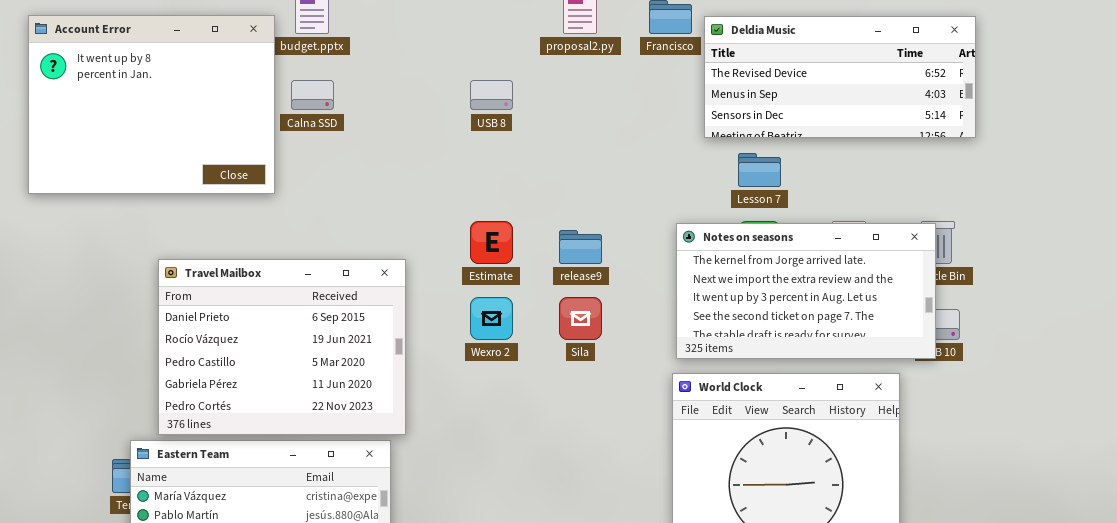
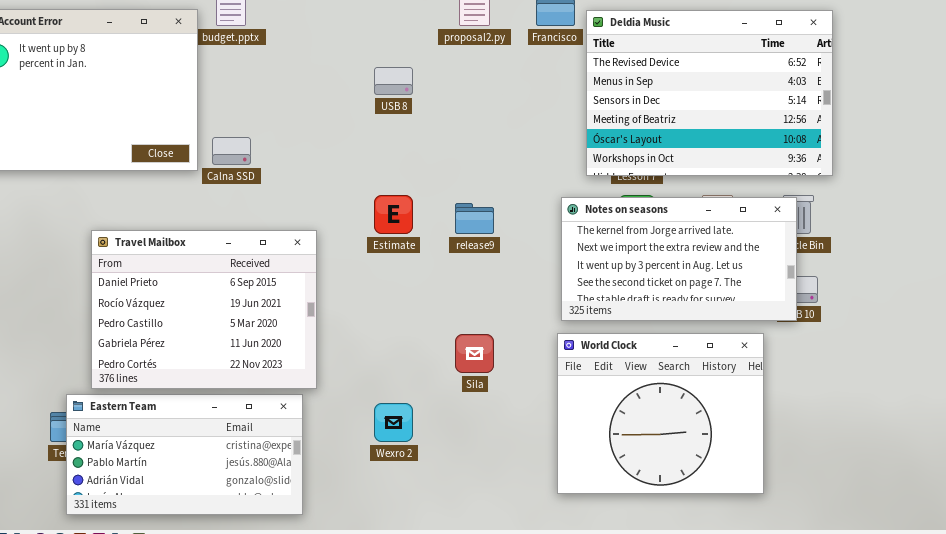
Deldia Music: [704,16,976,138] -> [586,10,833,176], resized
Calna SSD: [291,80,334,110] -> [212,137,251,165], moved
Wexro 2: [470,297,513,340] -> [374,403,413,442], moved
Sila: [559,297,602,340] -> [455,334,494,373], moved

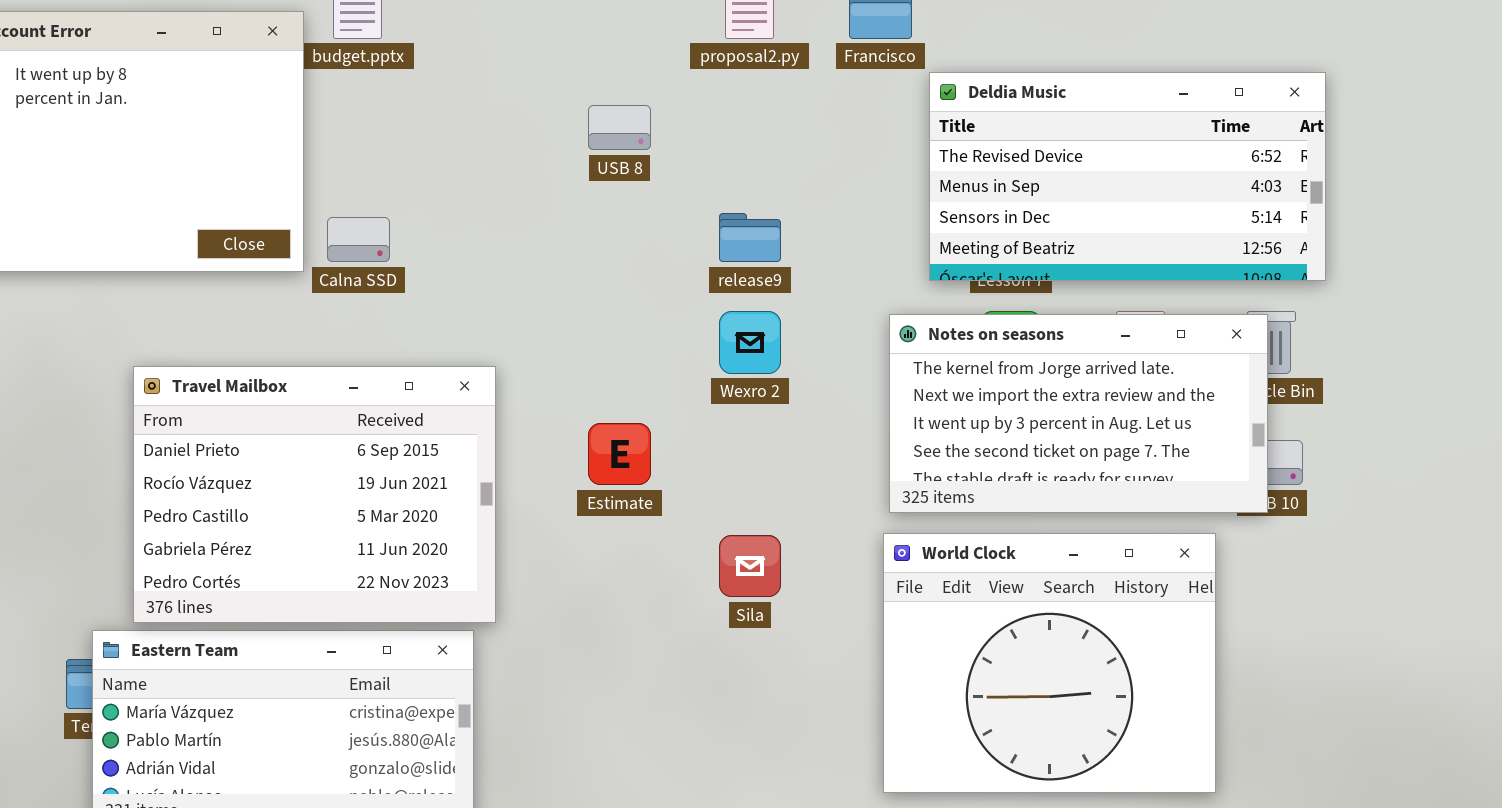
Deldia Music: [586,10,833,176] -> [929,72,1326,281], resized
Estimate: [374,195,413,234] -> [588,423,651,485], moved
release9: [455,203,494,234] -> [719,213,781,262], moved
Wexro 2: [374,403,413,442] -> [719,311,781,374], moved

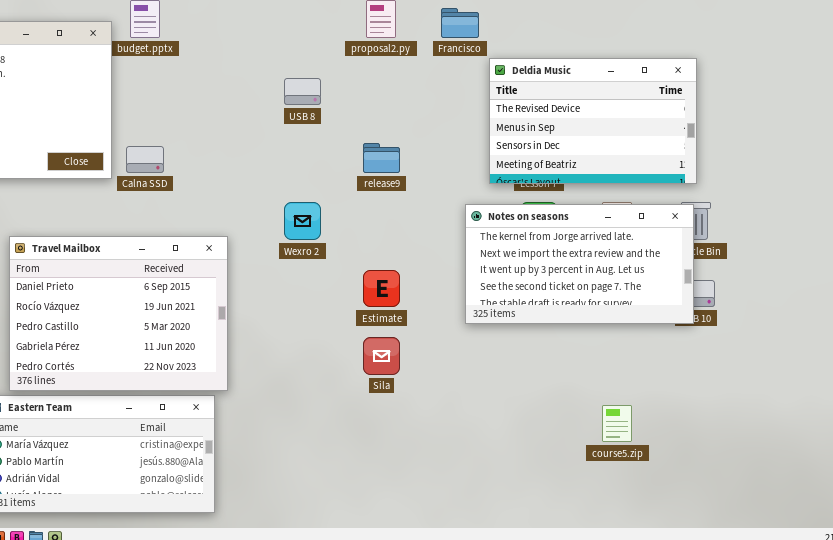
Deldia Music: [929,72,1326,281] -> [489,58,697,184], resized
Wexro 2: [719,311,781,374] -> [284,202,321,240], moved
Estimate: [588,423,651,485] -> [363,270,400,307], moved
World Clock: [883,533,1216,793] -> none, closed

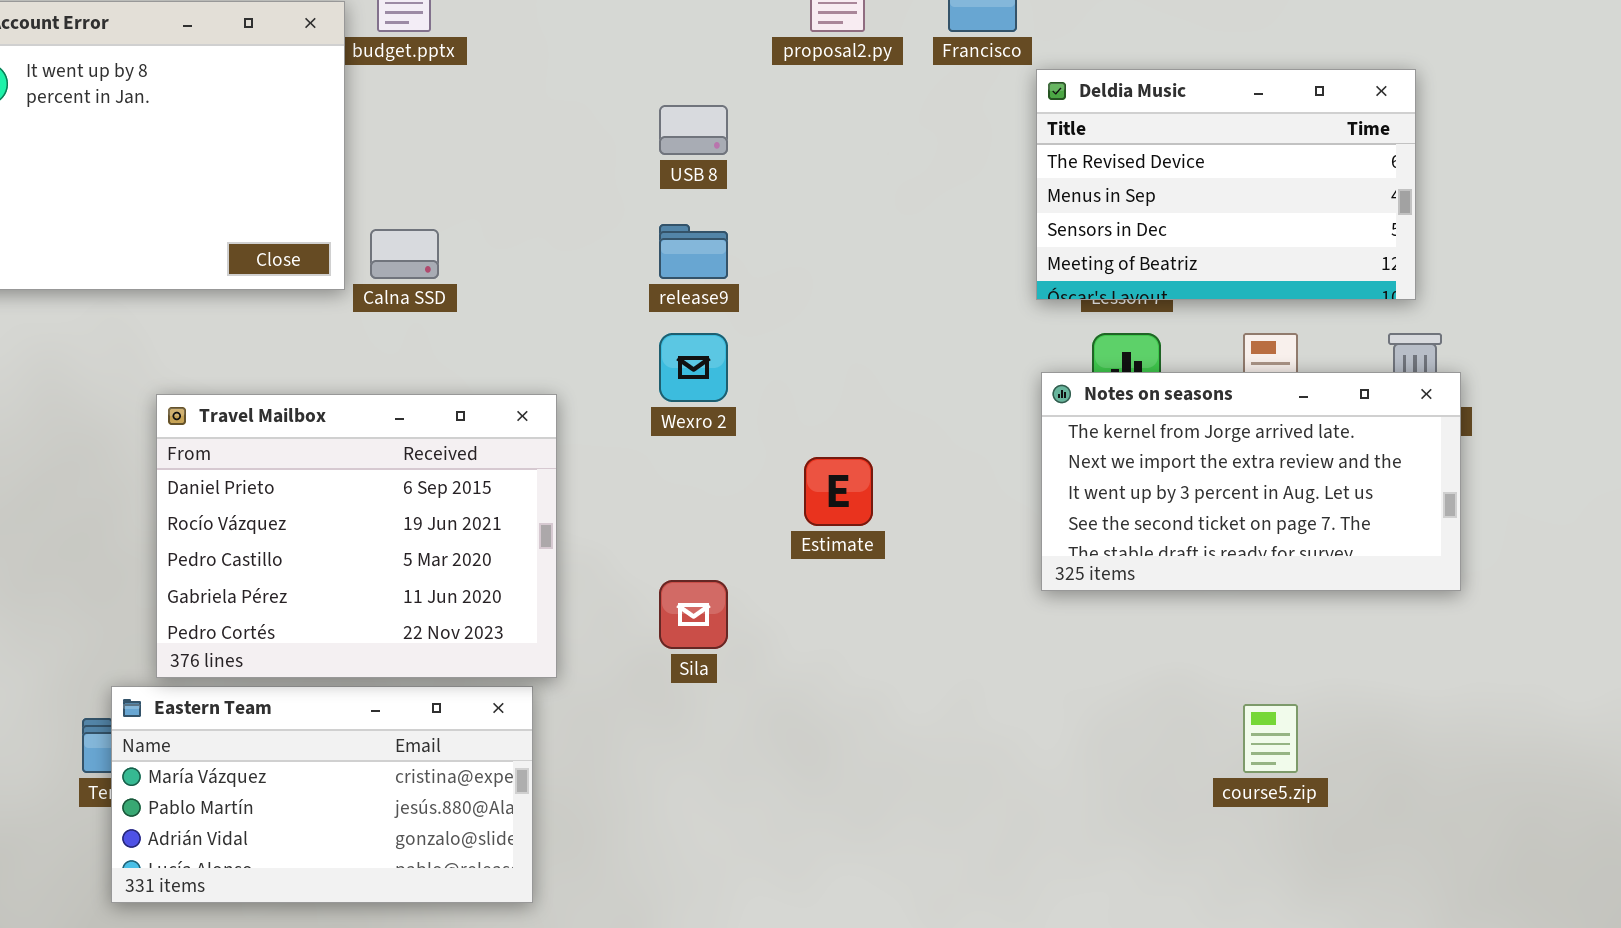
release9: [363,143,400,173] -> [659,224,728,279], moved
Notes on seasons: [465,204,694,324] -> [1041,372,1461,591], moved
Sila: [363,337,400,375] -> [659,580,728,649], moved

